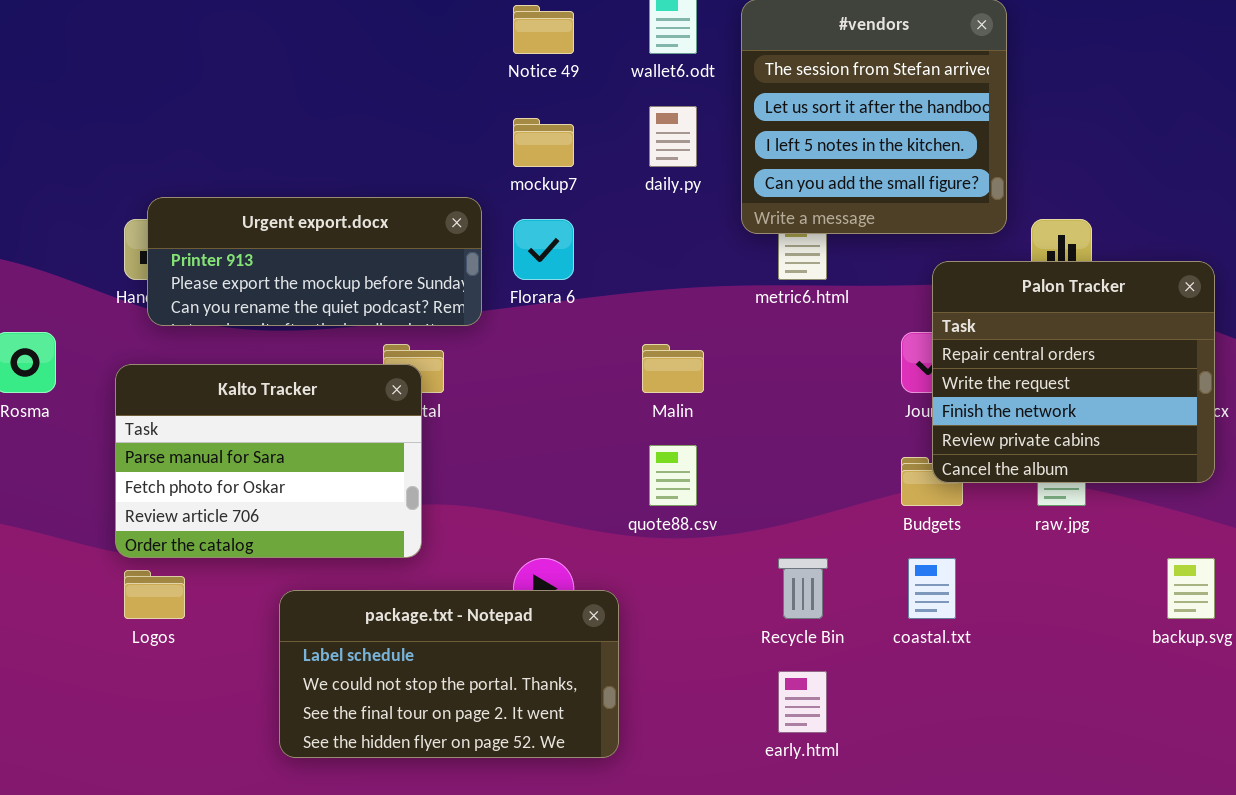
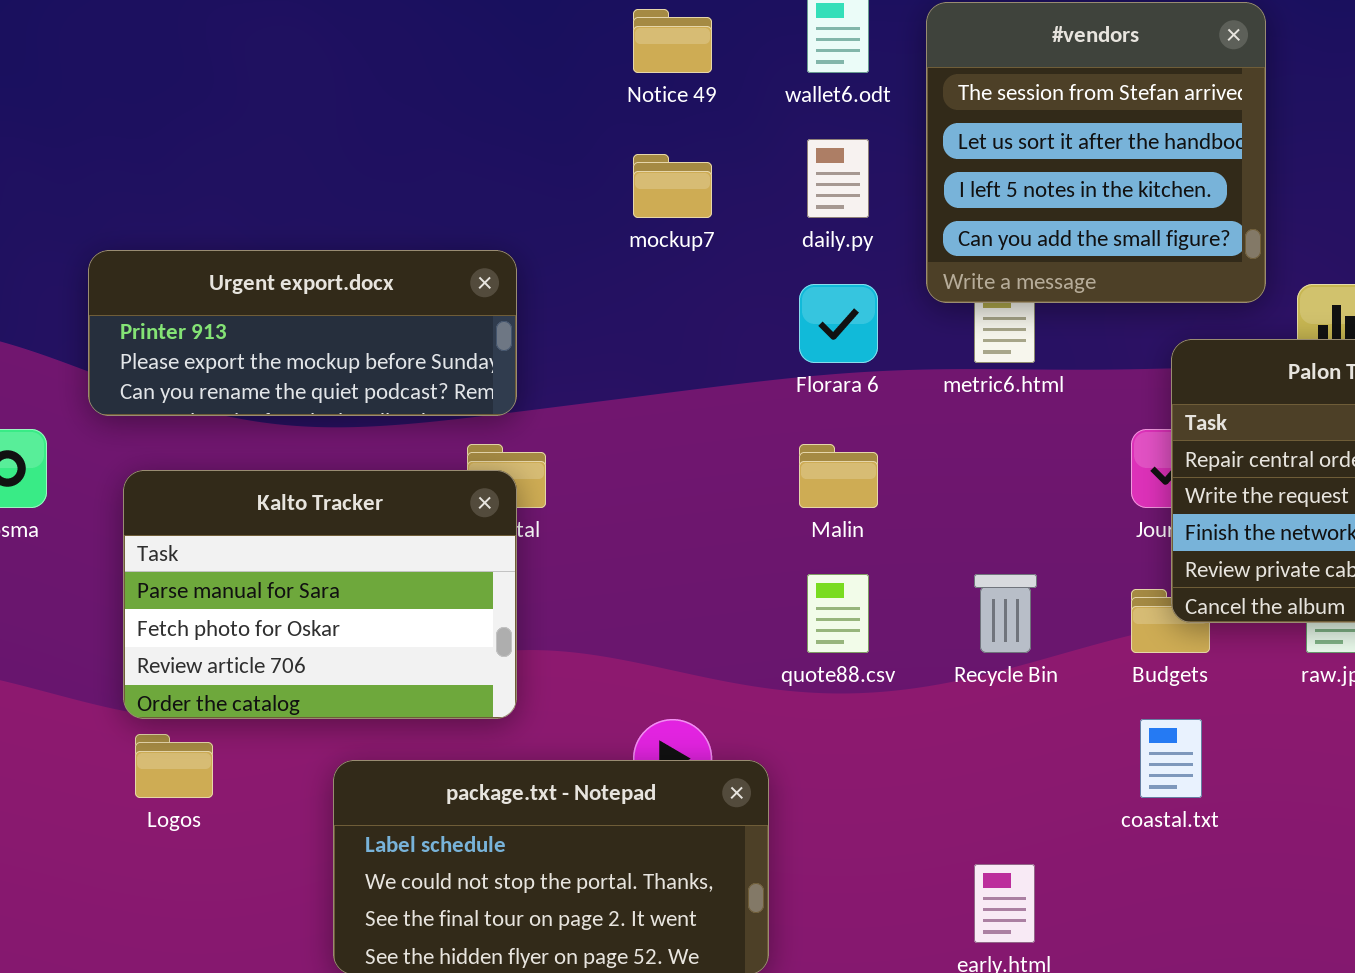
Urgent export.docx: [147,197,482,326] -> [88,250,517,416], moved
Florara 6: [513,219,574,280] -> [799,284,878,363], moved
Recycle Bin: [778,558,828,619] -> [974,574,1037,653], moved

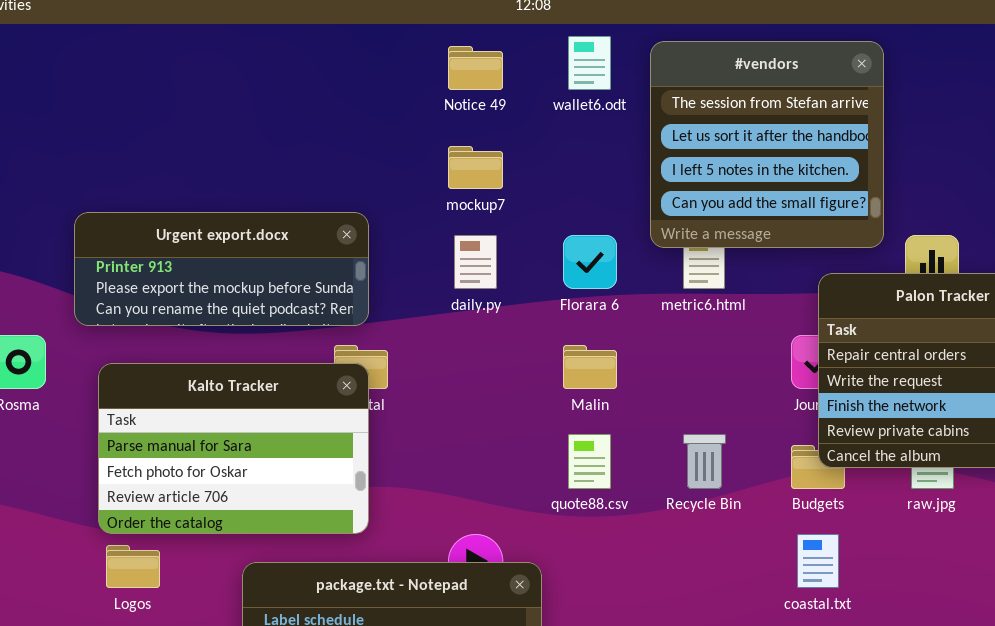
daily.py: [807,139,869,218] -> [454,235,497,289], moved

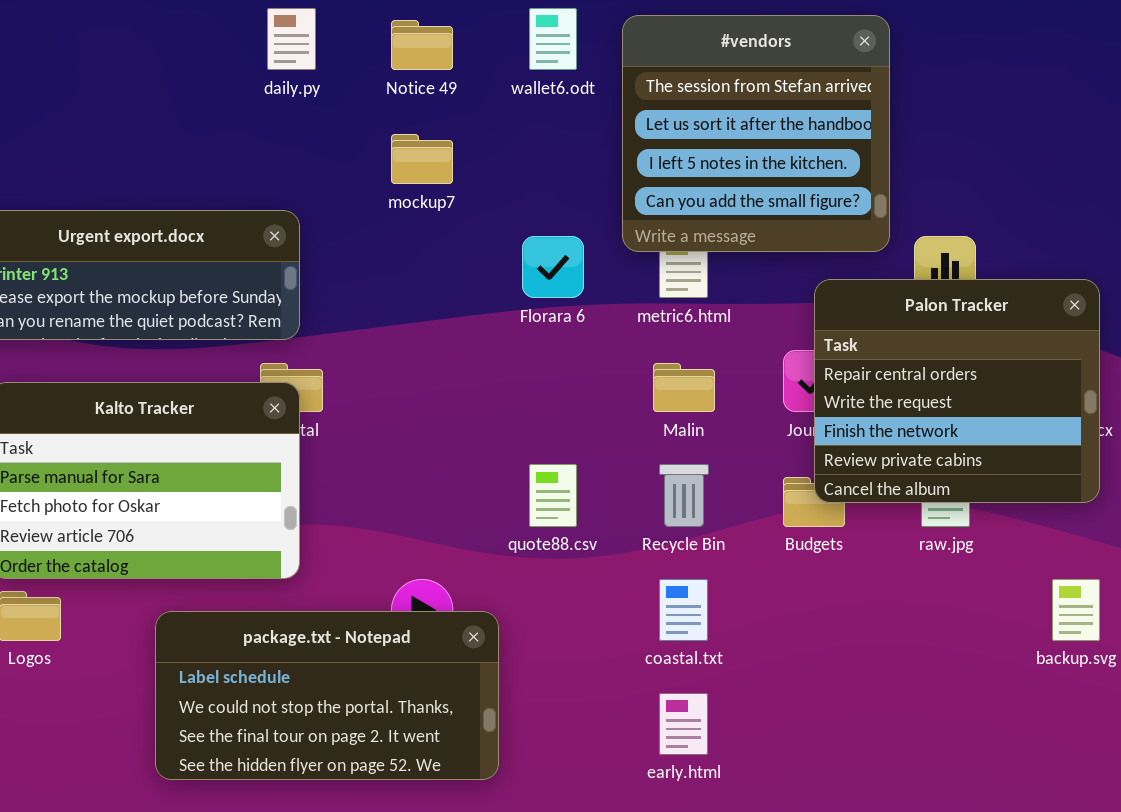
daily.py: [454,235,497,289] -> [267,8,316,70], moved
Malin: [563,345,617,389] -> [653,363,715,412], moved
coastal.txt: [797,534,839,588] -> [659,579,708,641], moved

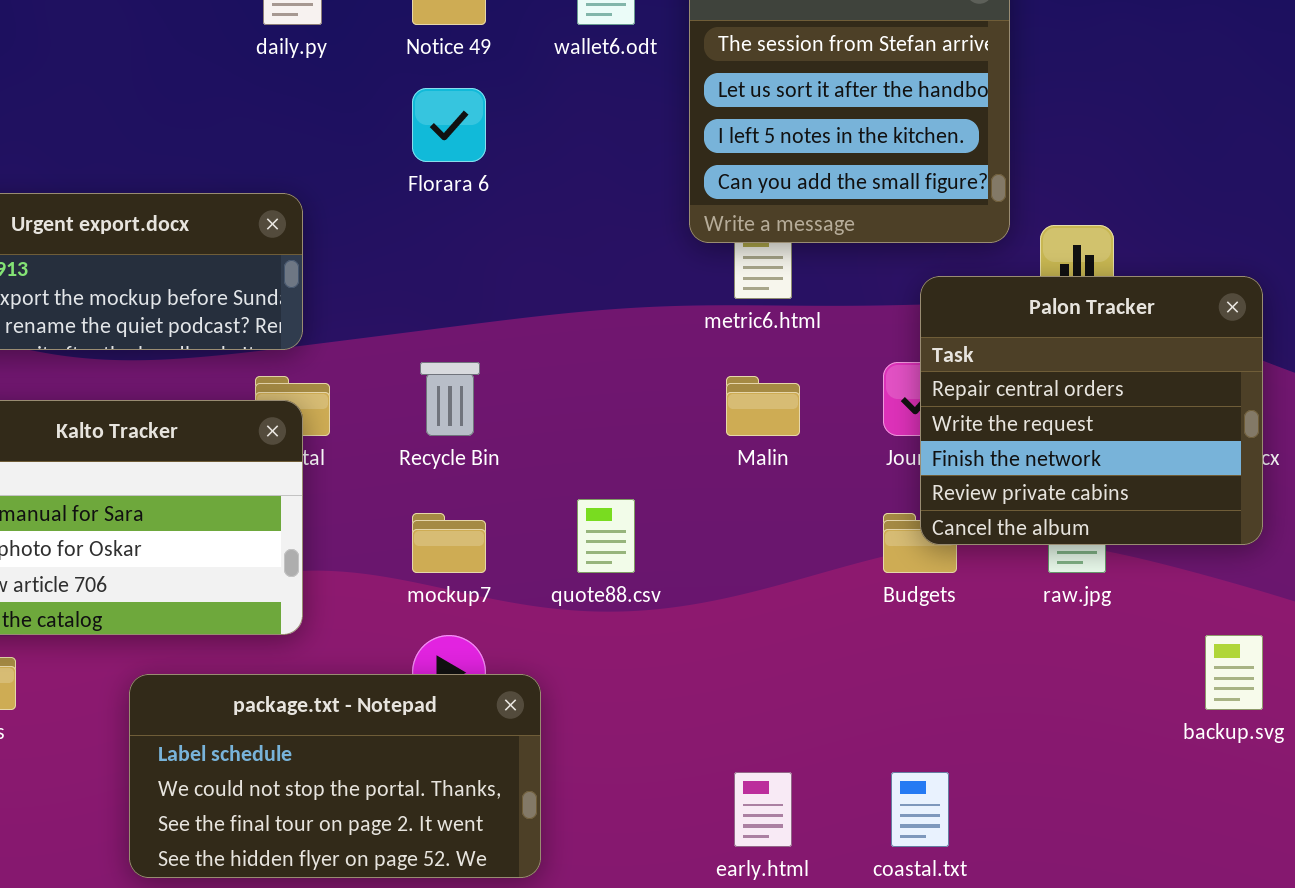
mockup7: [391,134,453,184] -> [412,513,486,573], moved
Florara 6: [522,236,584,298] -> [412,88,486,162], moved
Recycle Bin: [659,464,709,527] -> [420,362,480,436], moved
coastal.txt: [659,579,708,641] -> [891,772,949,847], moved

